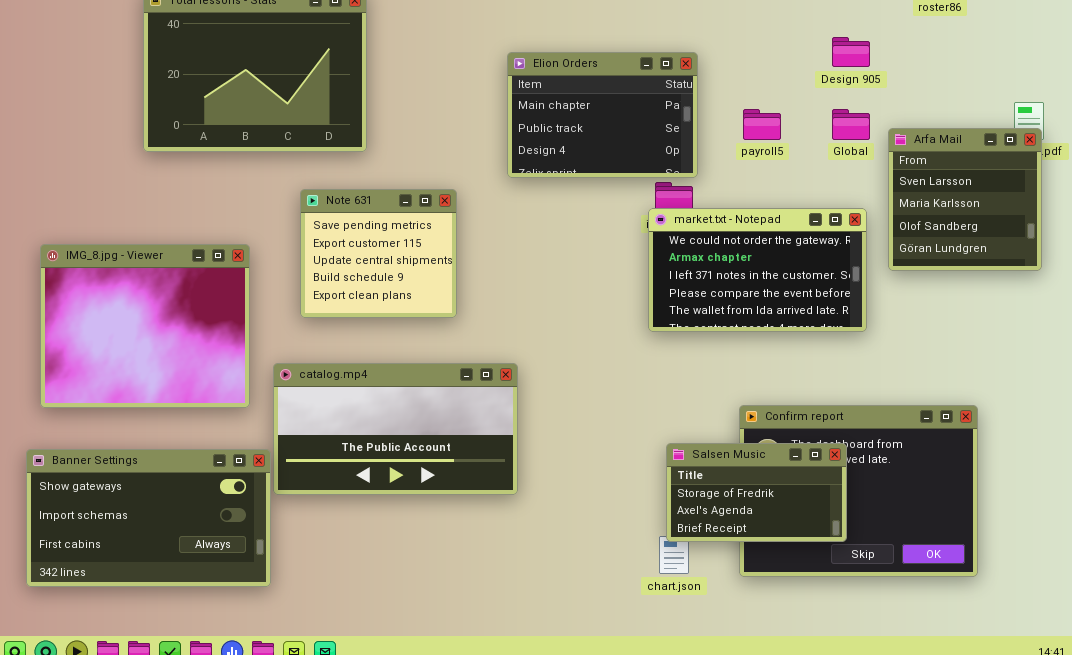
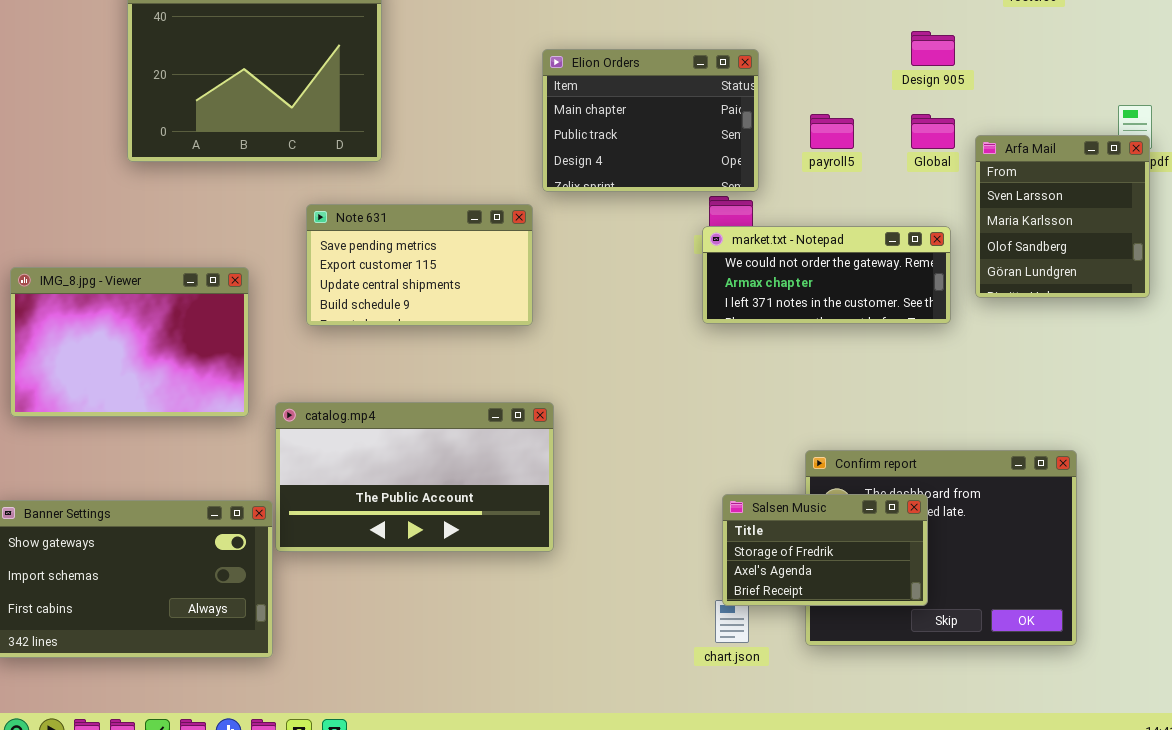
Note 631: [300,189,457,318] -> [306,204,533,326], resized
market.txt - Notepad: [648,208,867,332] -> [702,226,951,324], resized
IMG_8.jpg - Viewer: [40,244,250,408] -> [10,267,249,417], resized

